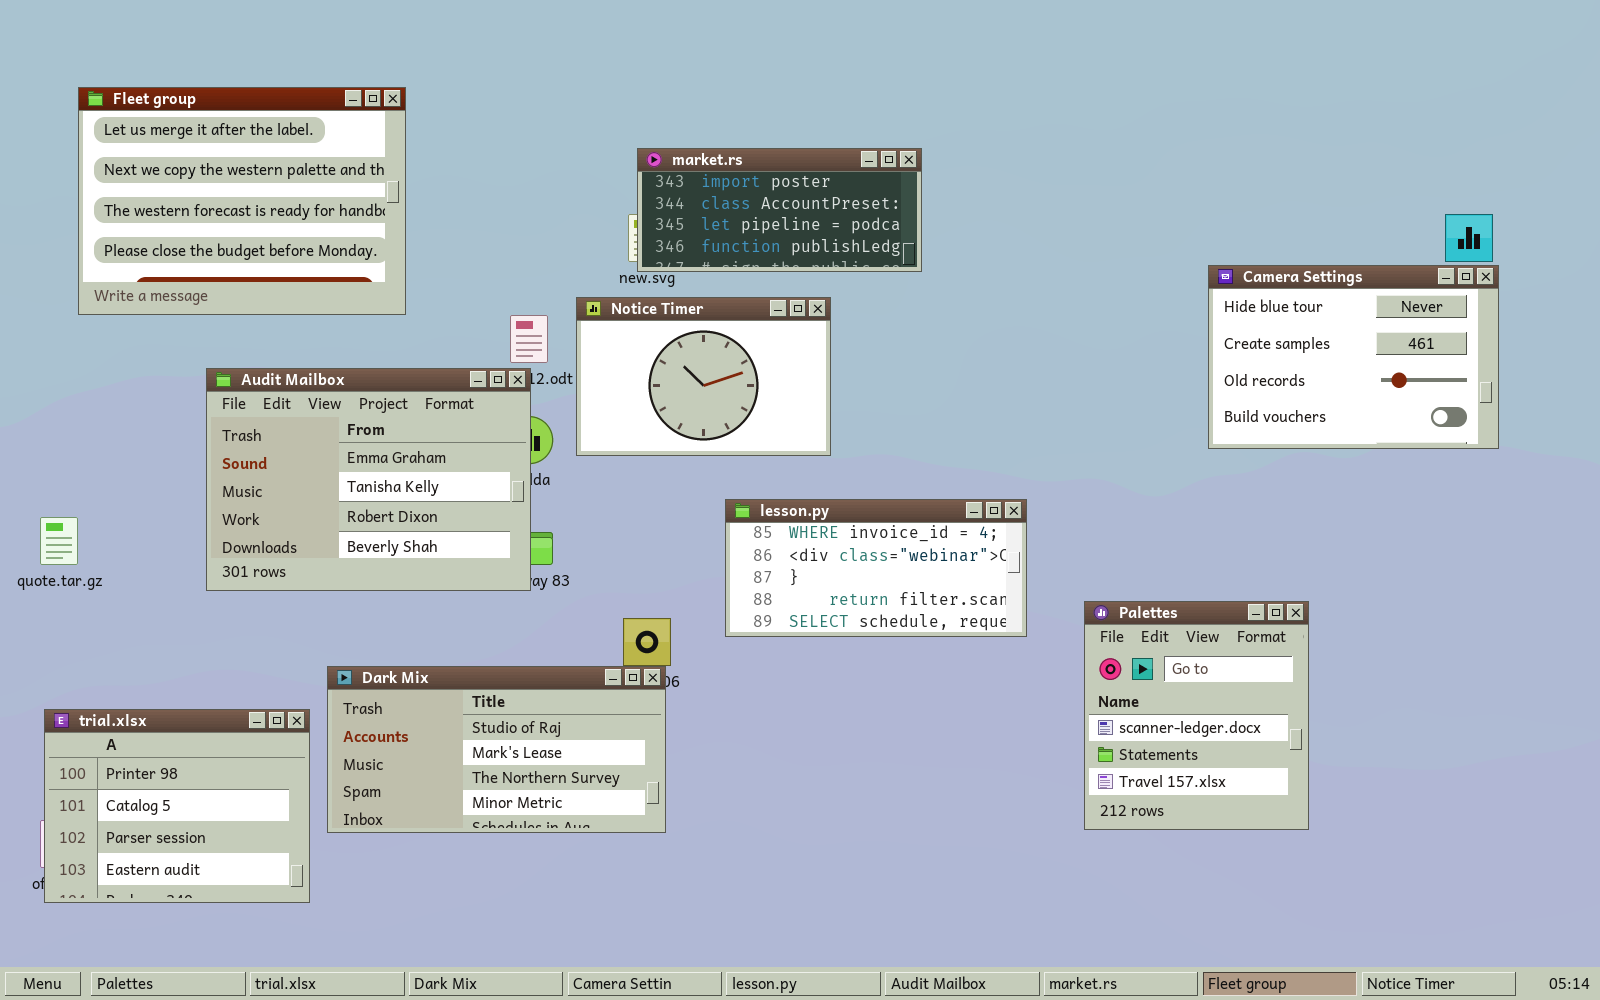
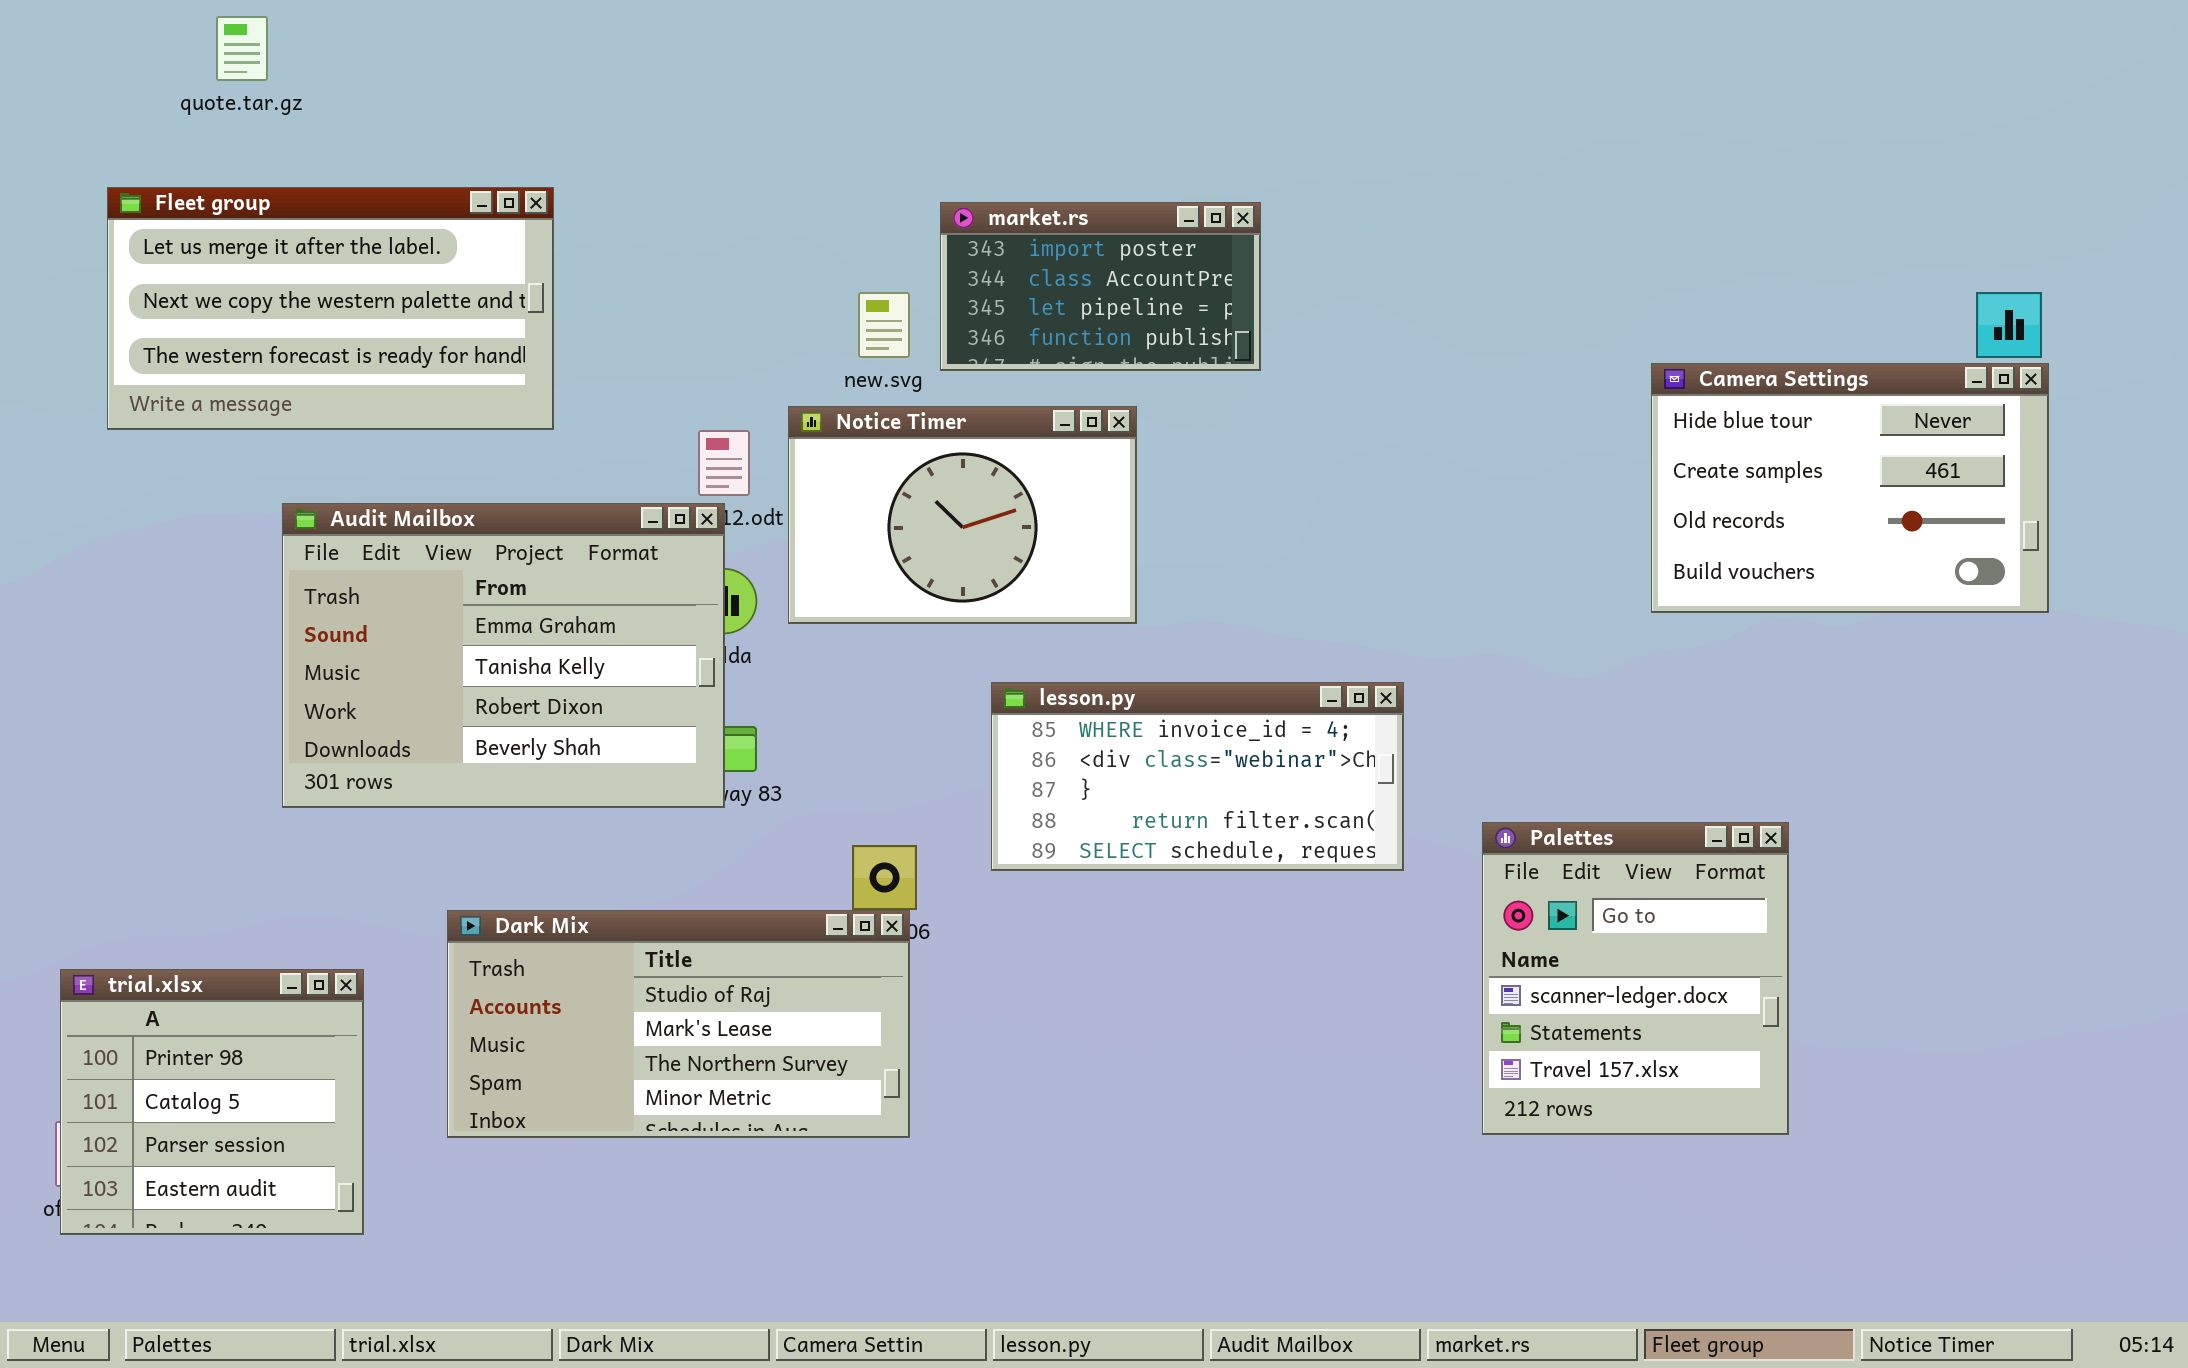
Fleet group: [78,87,406,315] -> [107,187,554,430], resized
market.rs: [637,148,922,272] -> [940,202,1261,371], resized
quote.tar.gz: [40,517,78,565] -> [216,16,268,81], moved
trial.xlsx: [44,709,310,903] -> [60,969,364,1235], resized

